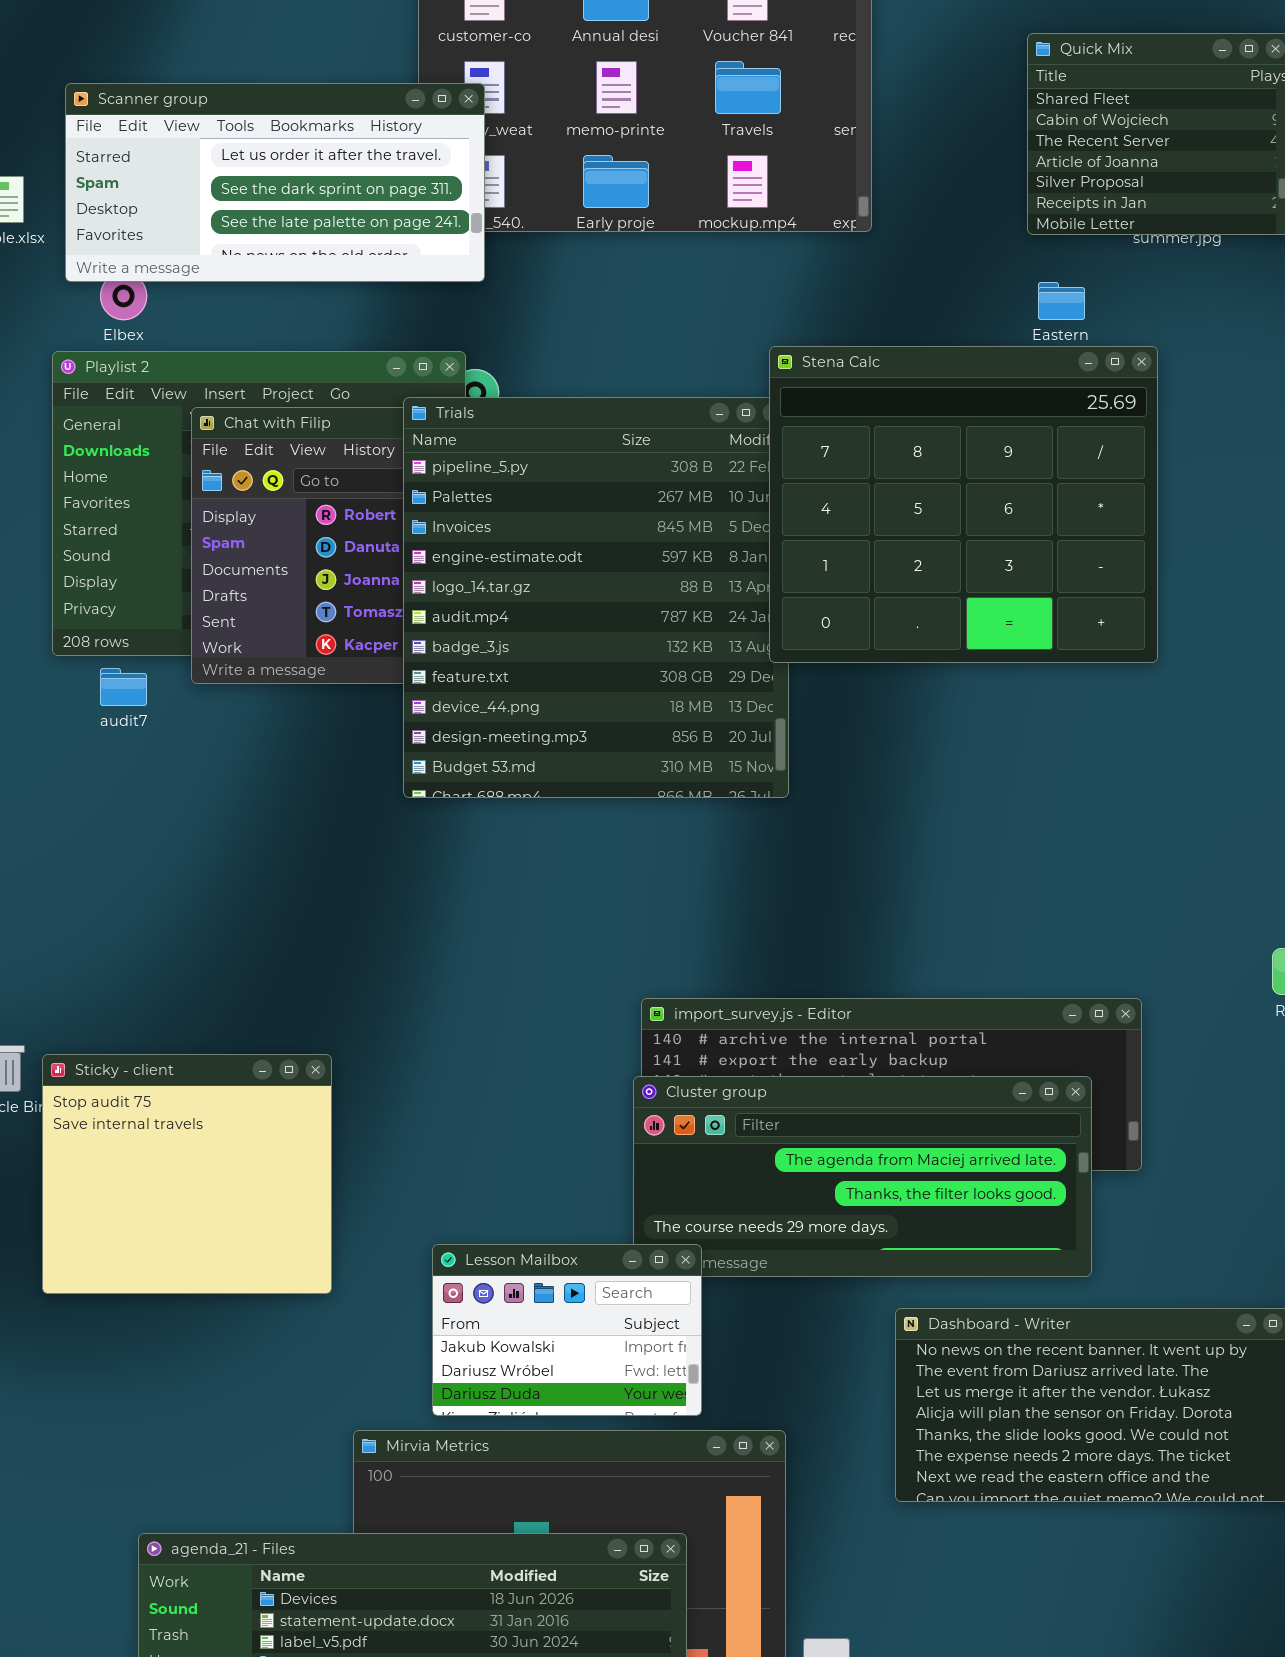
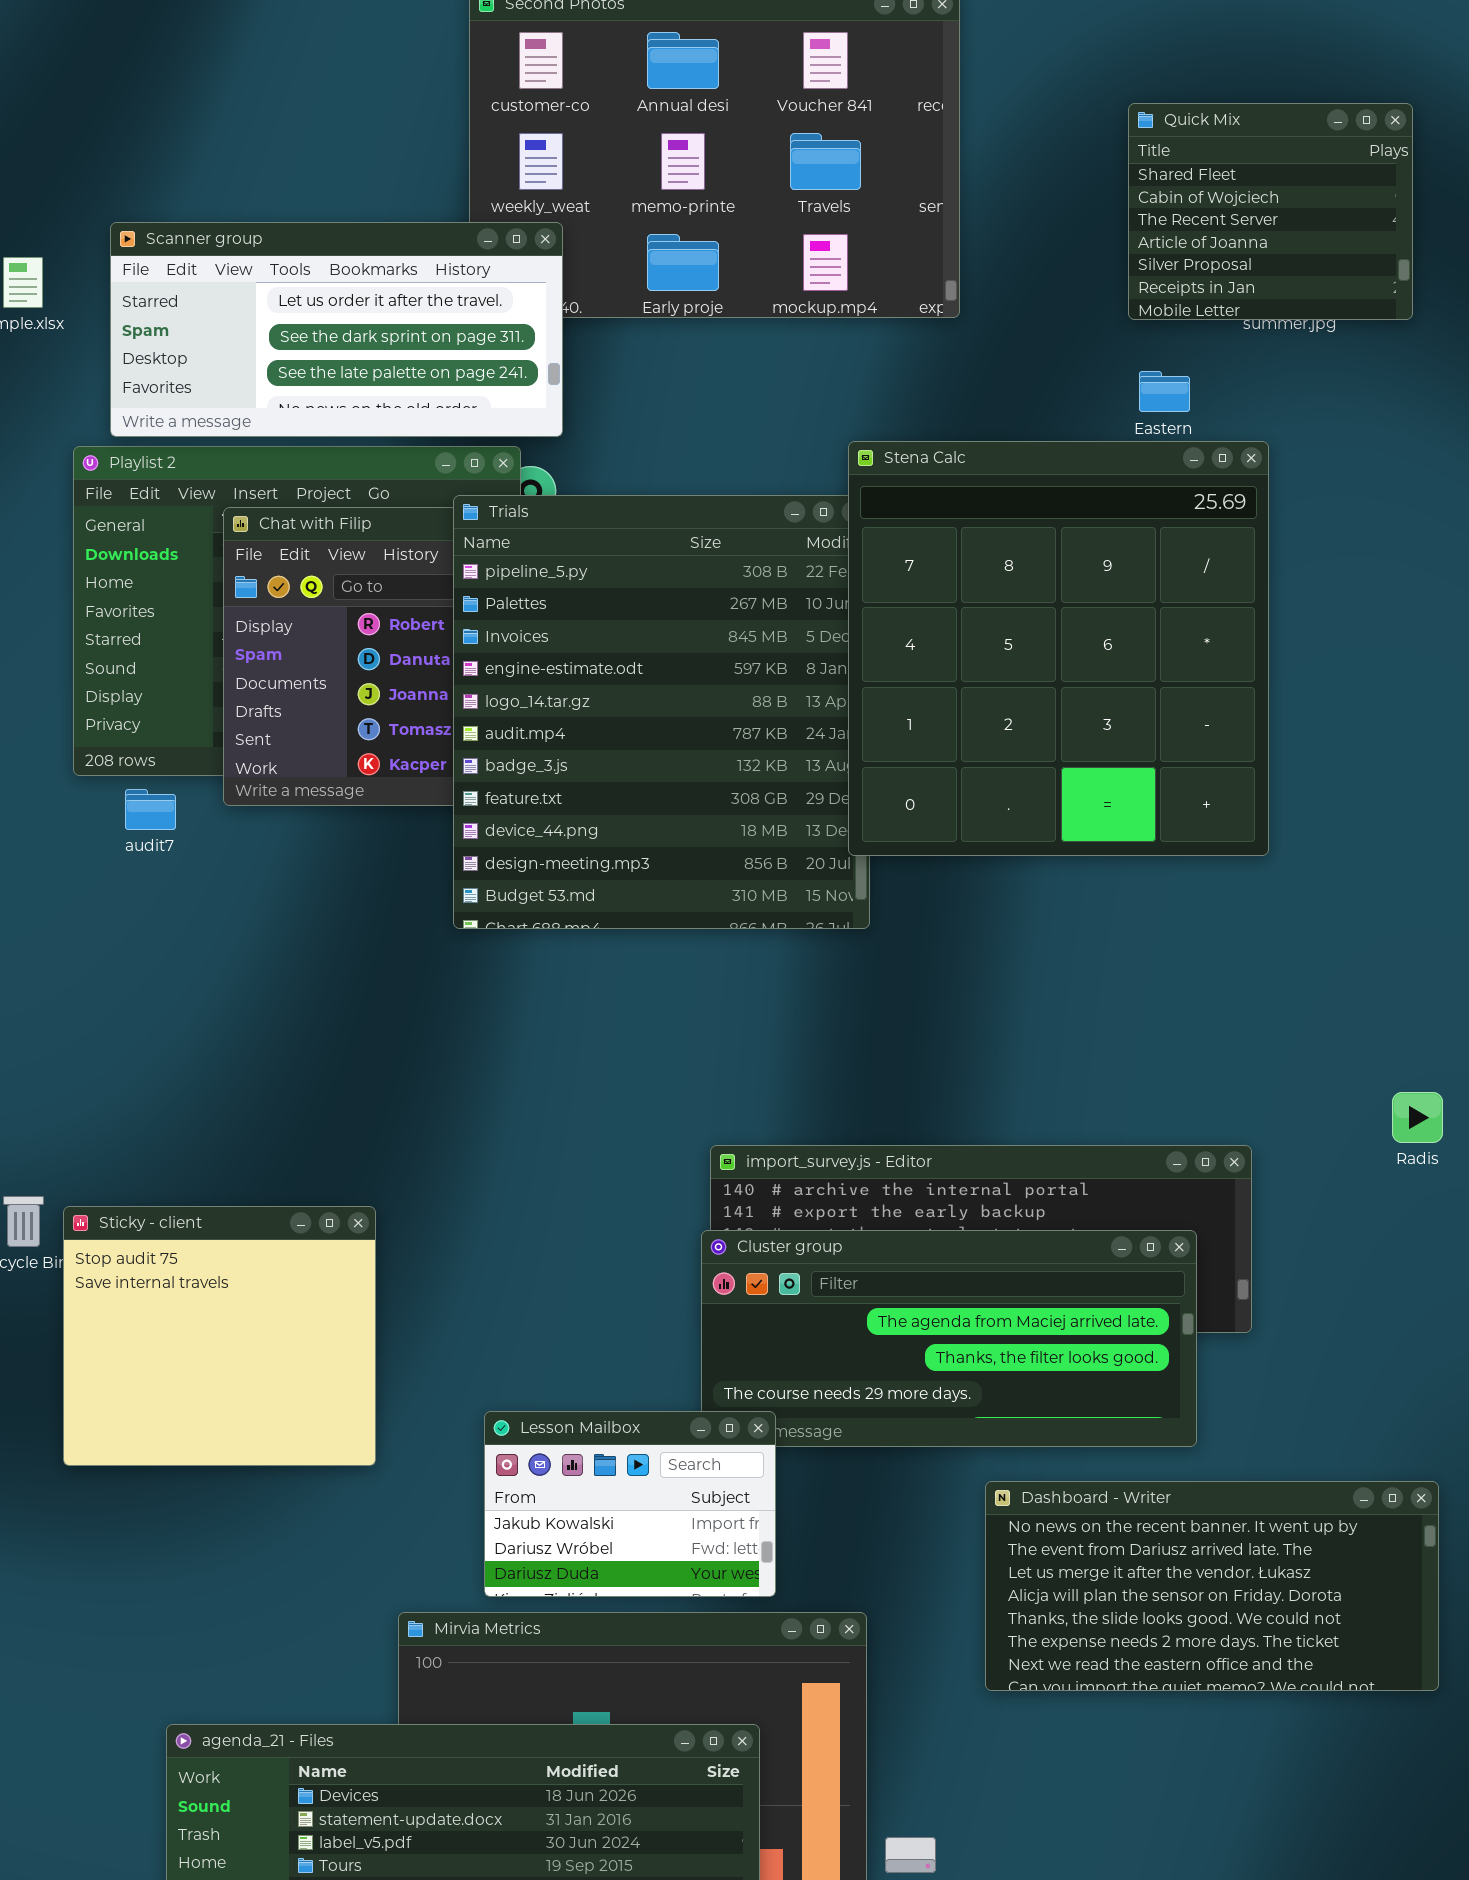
Scanner group: [65,83,485,282] -> [110,222,563,437], moved
Stena Calc: [769,346,1158,663] -> [848,441,1269,856], resized

